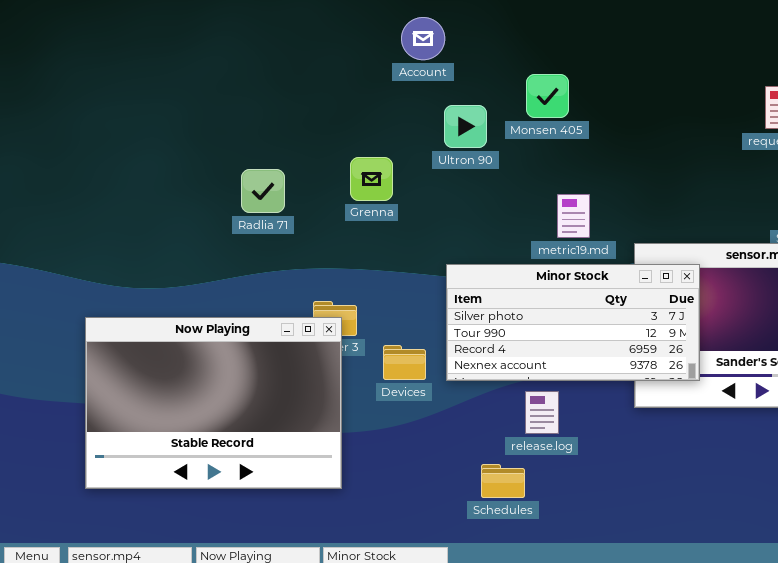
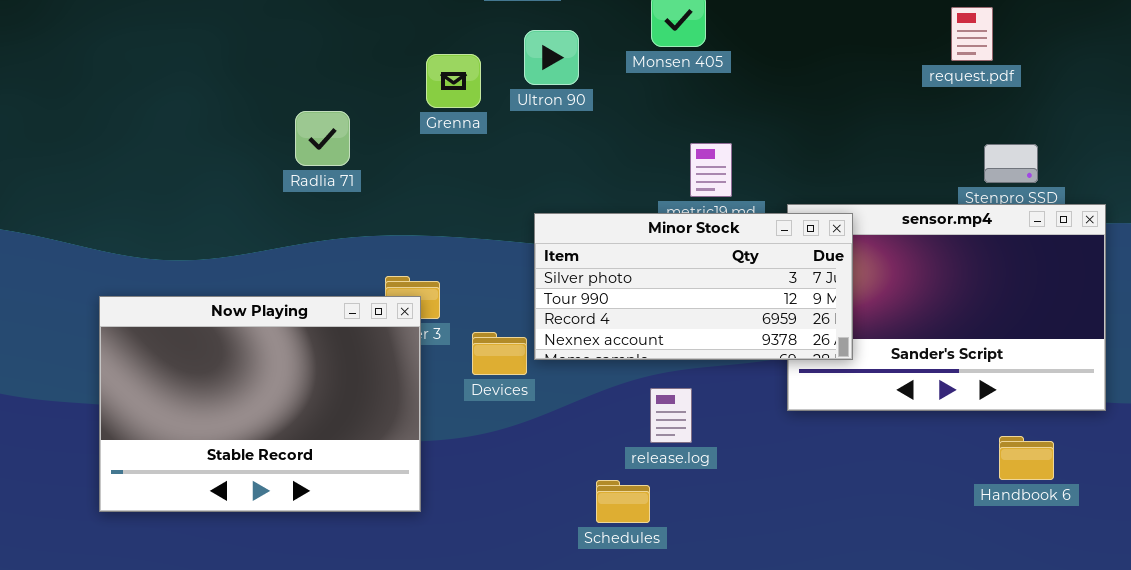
Ultron 90: [444,105,487,148] -> [524,30,579,85], moved
Grenna: [350,157,393,201] -> [426,54,481,108], moved
Minor Stock: [446,264,700,381] -> [534,213,853,360], moved

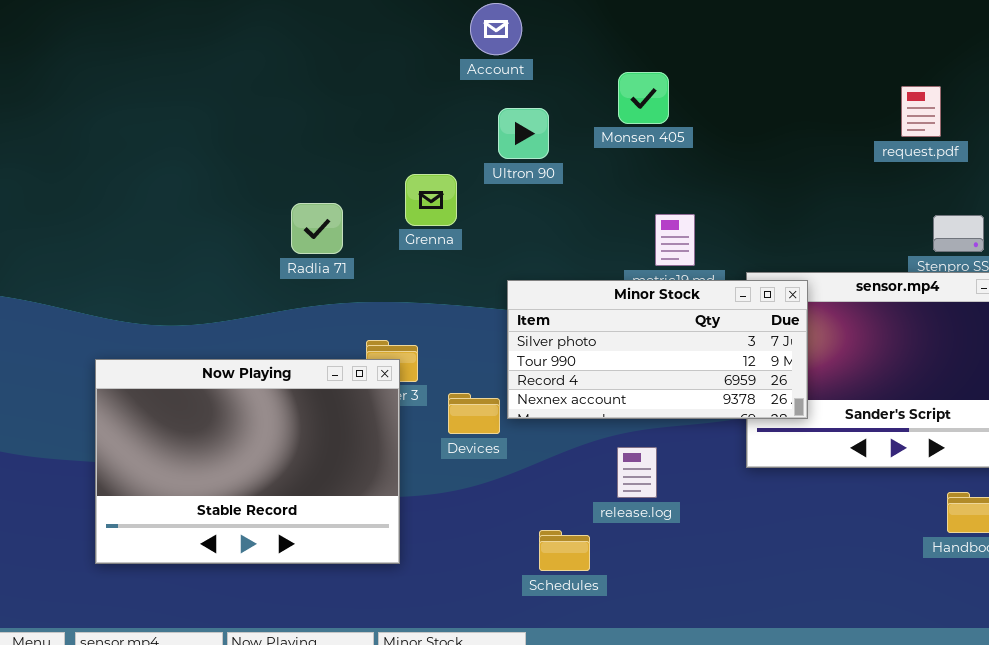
Grenna: [426,54,481,108] -> [405,174,457,226], moved
Radlia 71: [295,111,350,166] -> [291,203,343,254], moved
Schedules: [596,480,650,523] -> [539,530,590,571], moved

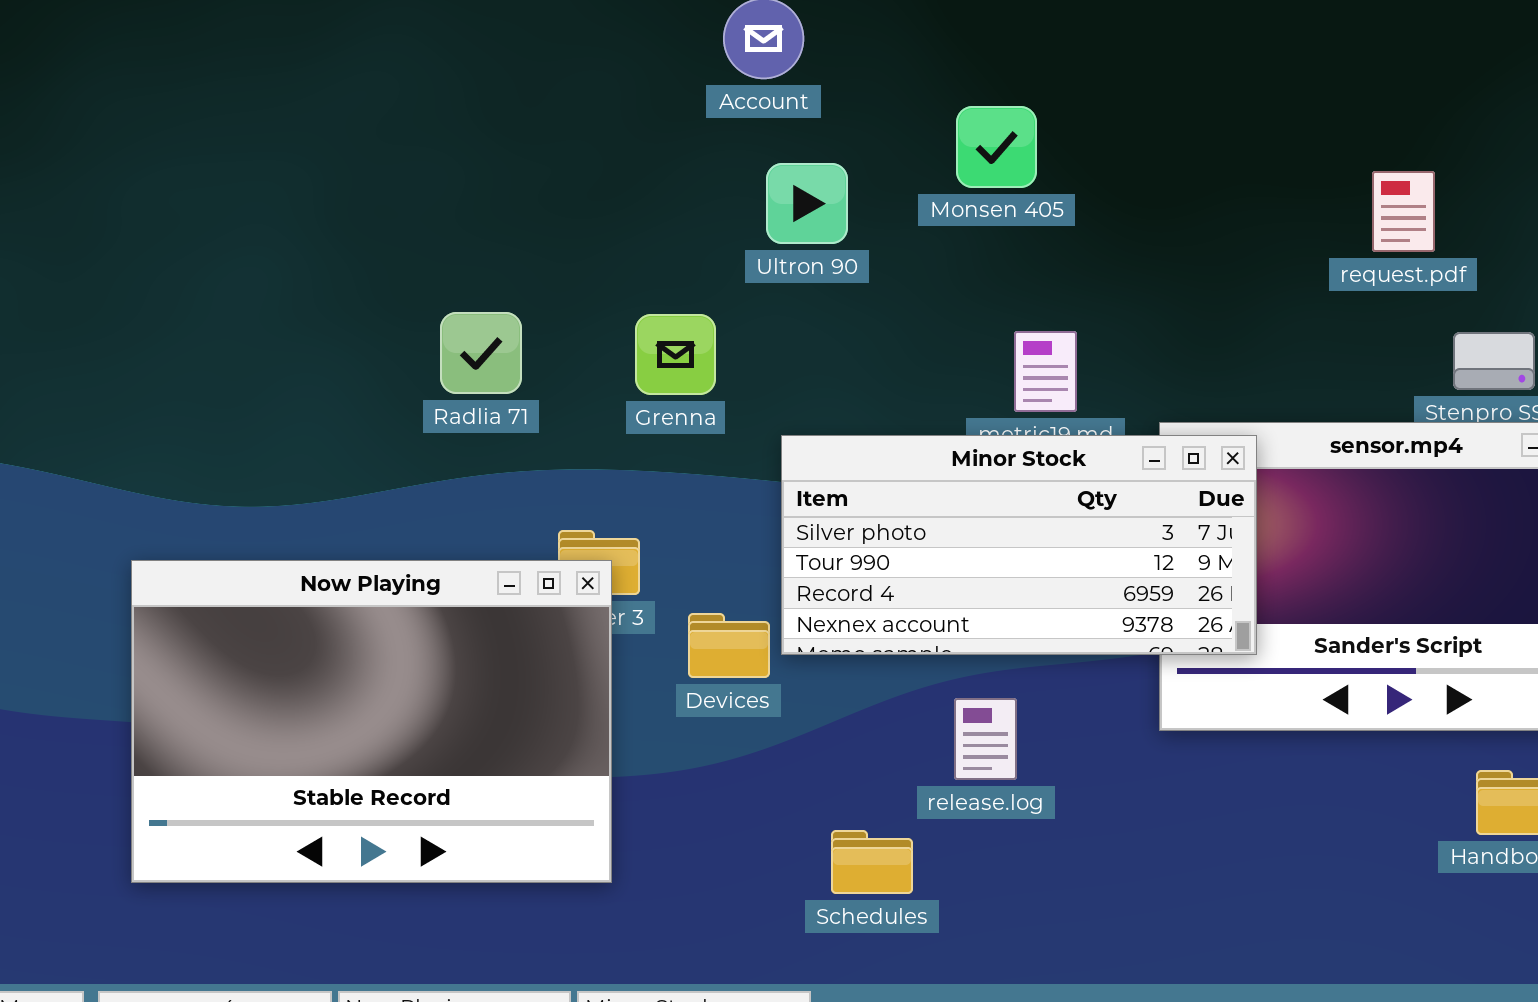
request.pdf: [901,86,941,137] -> [1372,171,1435,252], moved
Grenna: [405,174,457,226] -> [635,314,716,395], moved

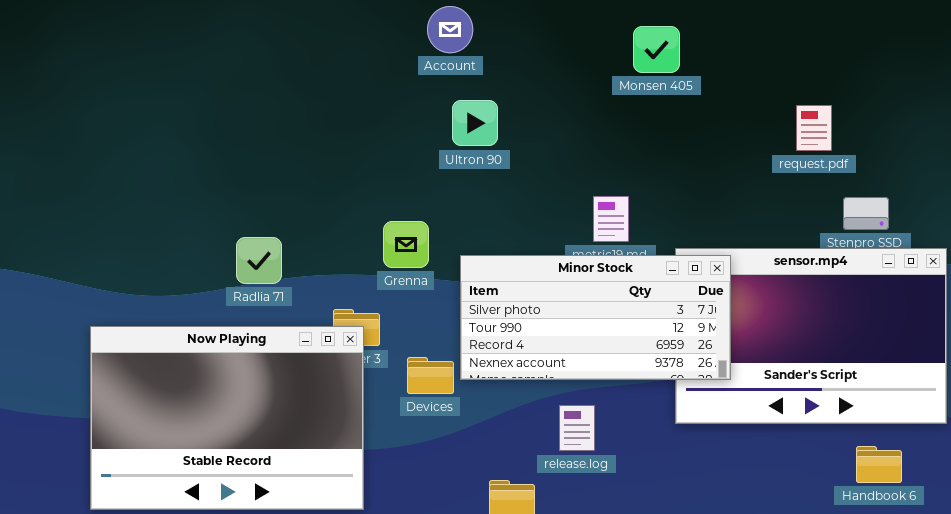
Monsen 405: [956,106,1037,188] -> [633,26,680,73], moved
Radlia 71: [440,312,522,394] -> [236,237,282,284], moved
Grenna: [635,314,716,395] -> [383,221,429,268], moved

